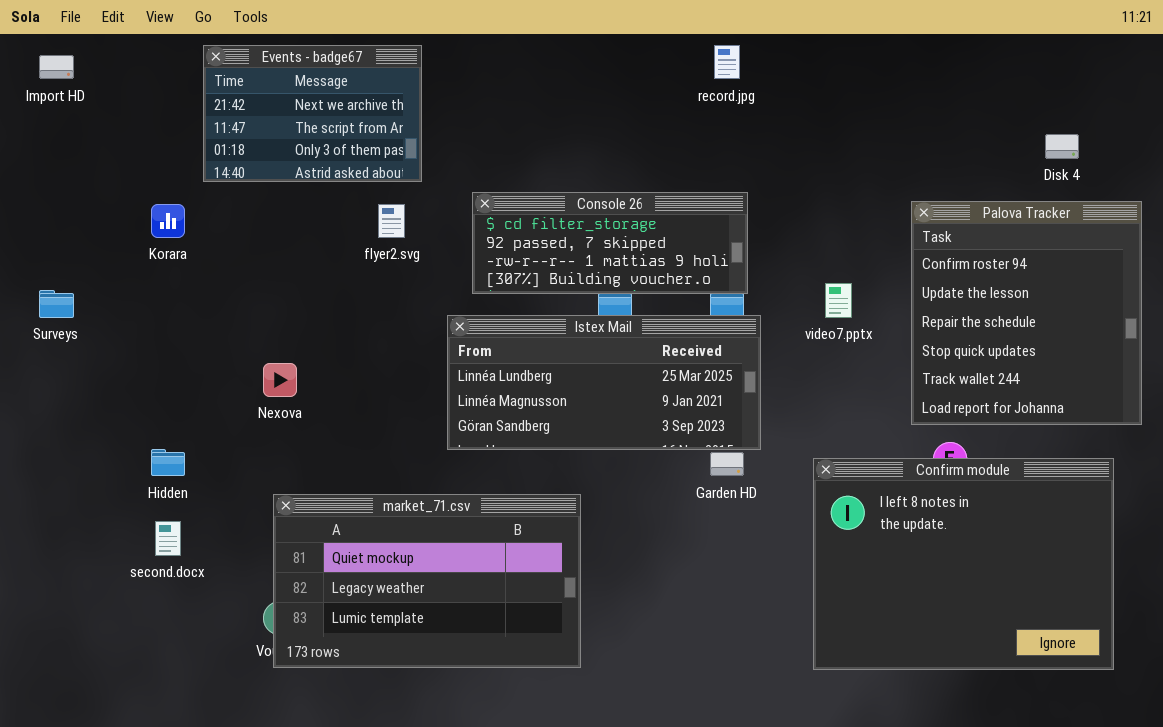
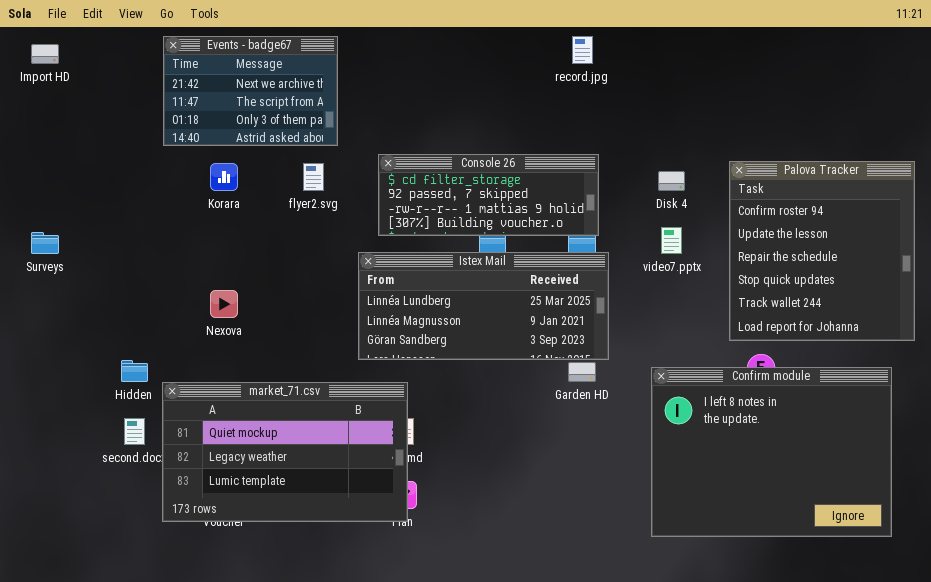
Disk 4: [1045,134,1079,159] -> [658,171,685,191], moved
Korara: [151,204,185,238] -> [210,163,238,191], moved
market_71.csv: [273,494,581,668] -> [162,382,408,522], moved

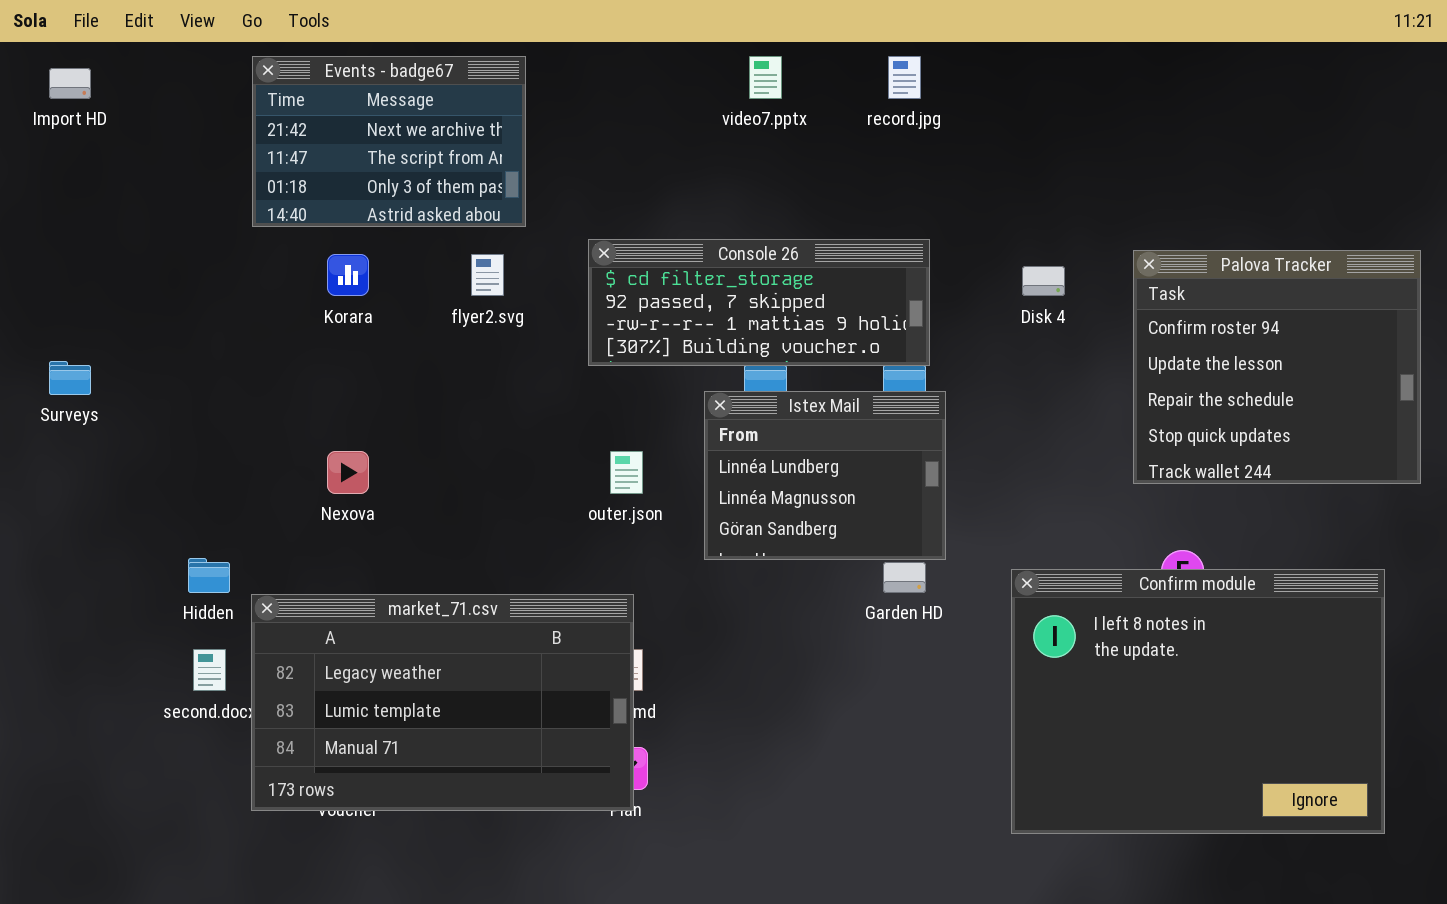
Palova Tracker: [729,161,915,341] -> [1133,250,1421,484], resized
video7.pptx: [661,227,682,254] -> [749,56,782,99], moved
Istex Mail: [358,252,609,360] -> [704,391,946,560], resized
market_71.csv: [162,382,408,522] -> [251,594,634,811], scrolled down 1 row

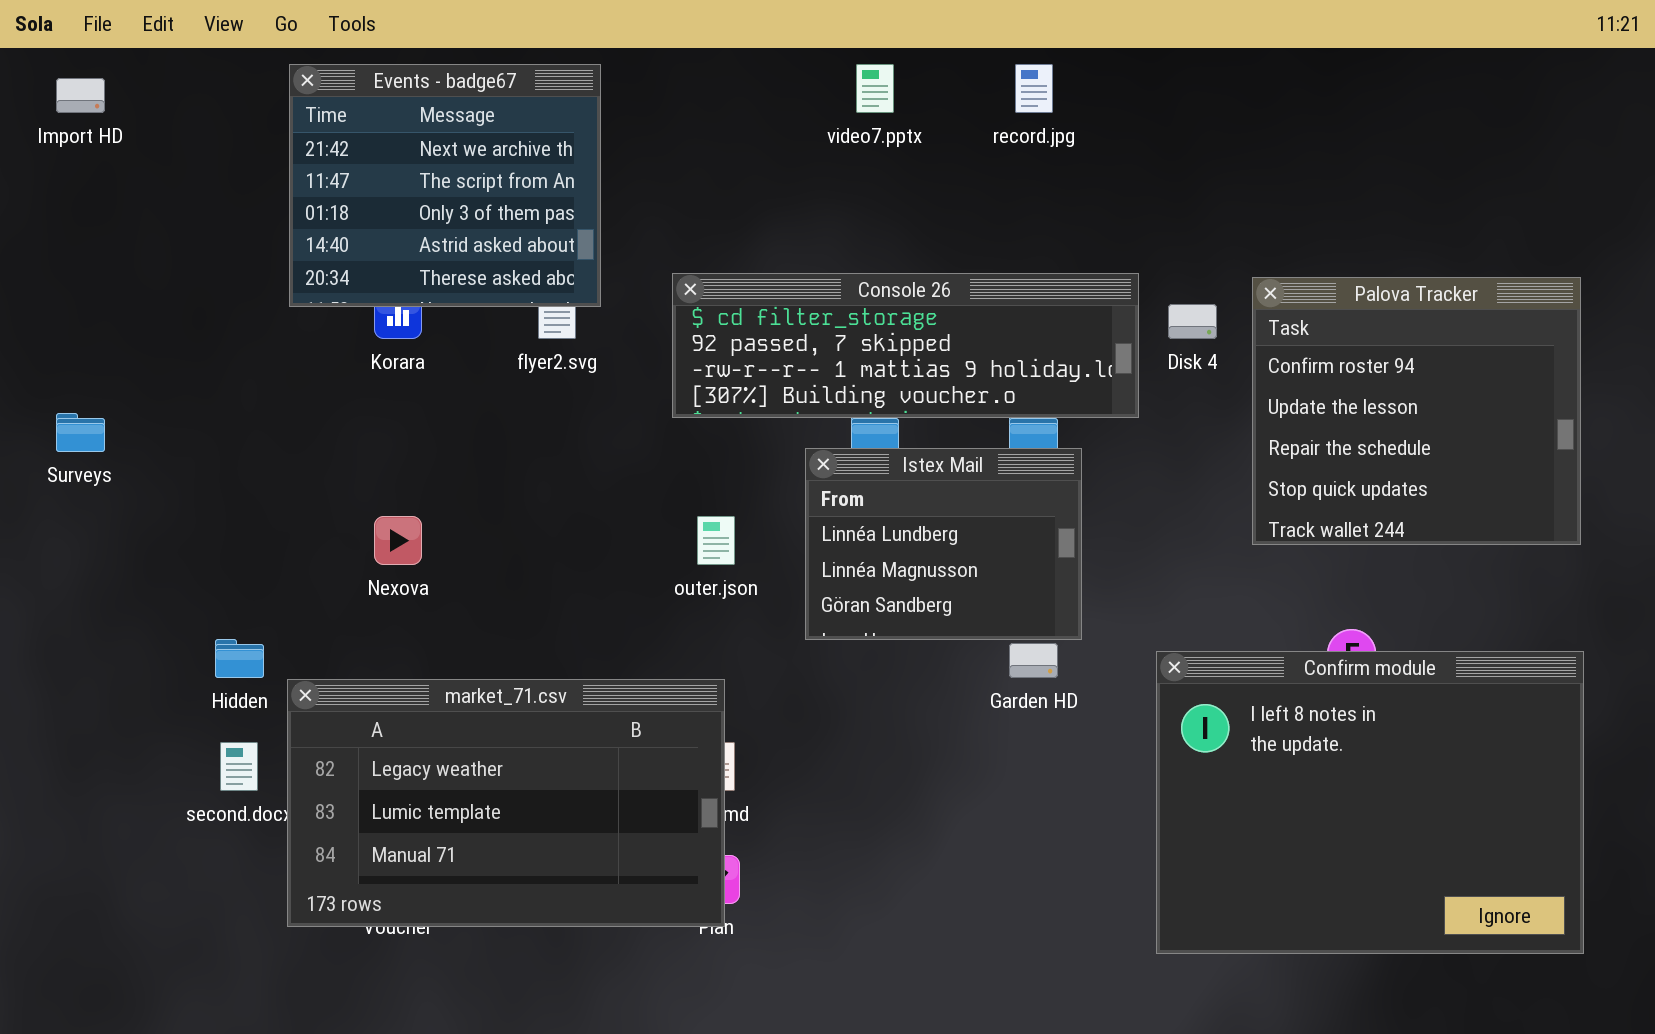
Events - badge67: [252,56,526,227] -> [289,64,601,307], resized
Console 26: [588,239,930,366] -> [672,273,1139,418], resized
Palova Tracker: [1133,250,1421,484] -> [1252,277,1581,545], moved

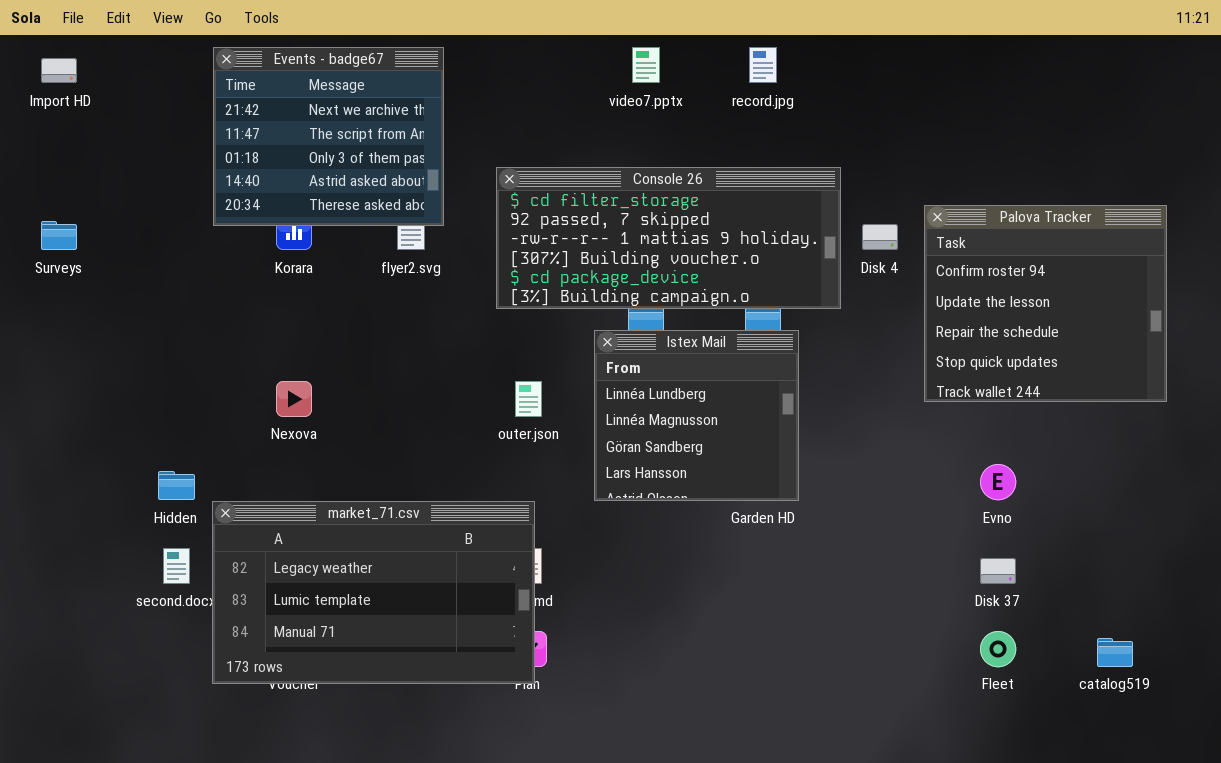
Console 26: [672,273,1139,418] -> [496,167,841,309], resized
Surveys: [56,413,105,452] -> [41,221,77,250], moved
Istex Mail: [805,448,1082,640] -> [594,330,799,501], resized
Confirm module: [1156,651,1584,954] -> none, closed

